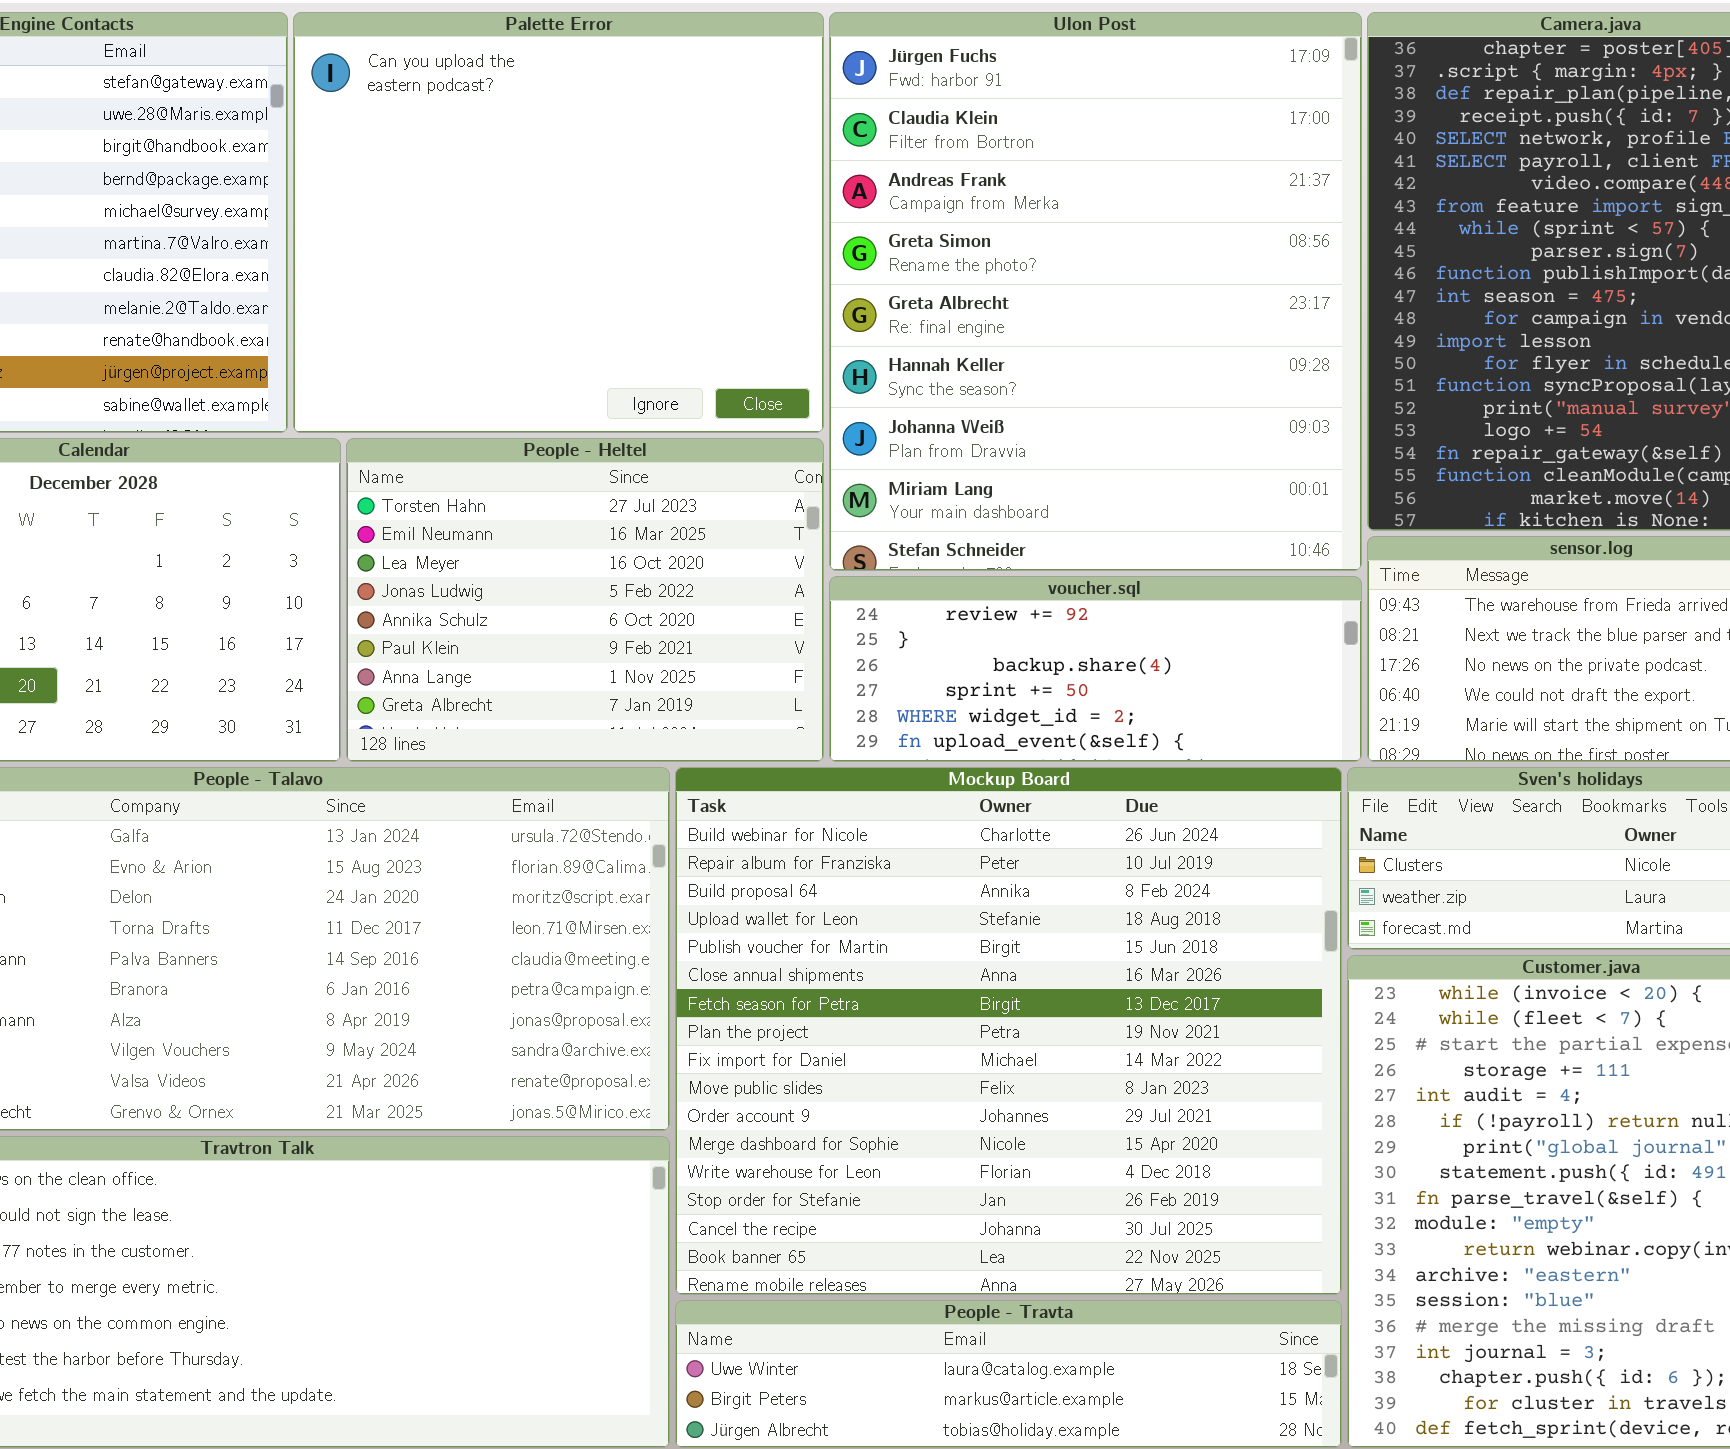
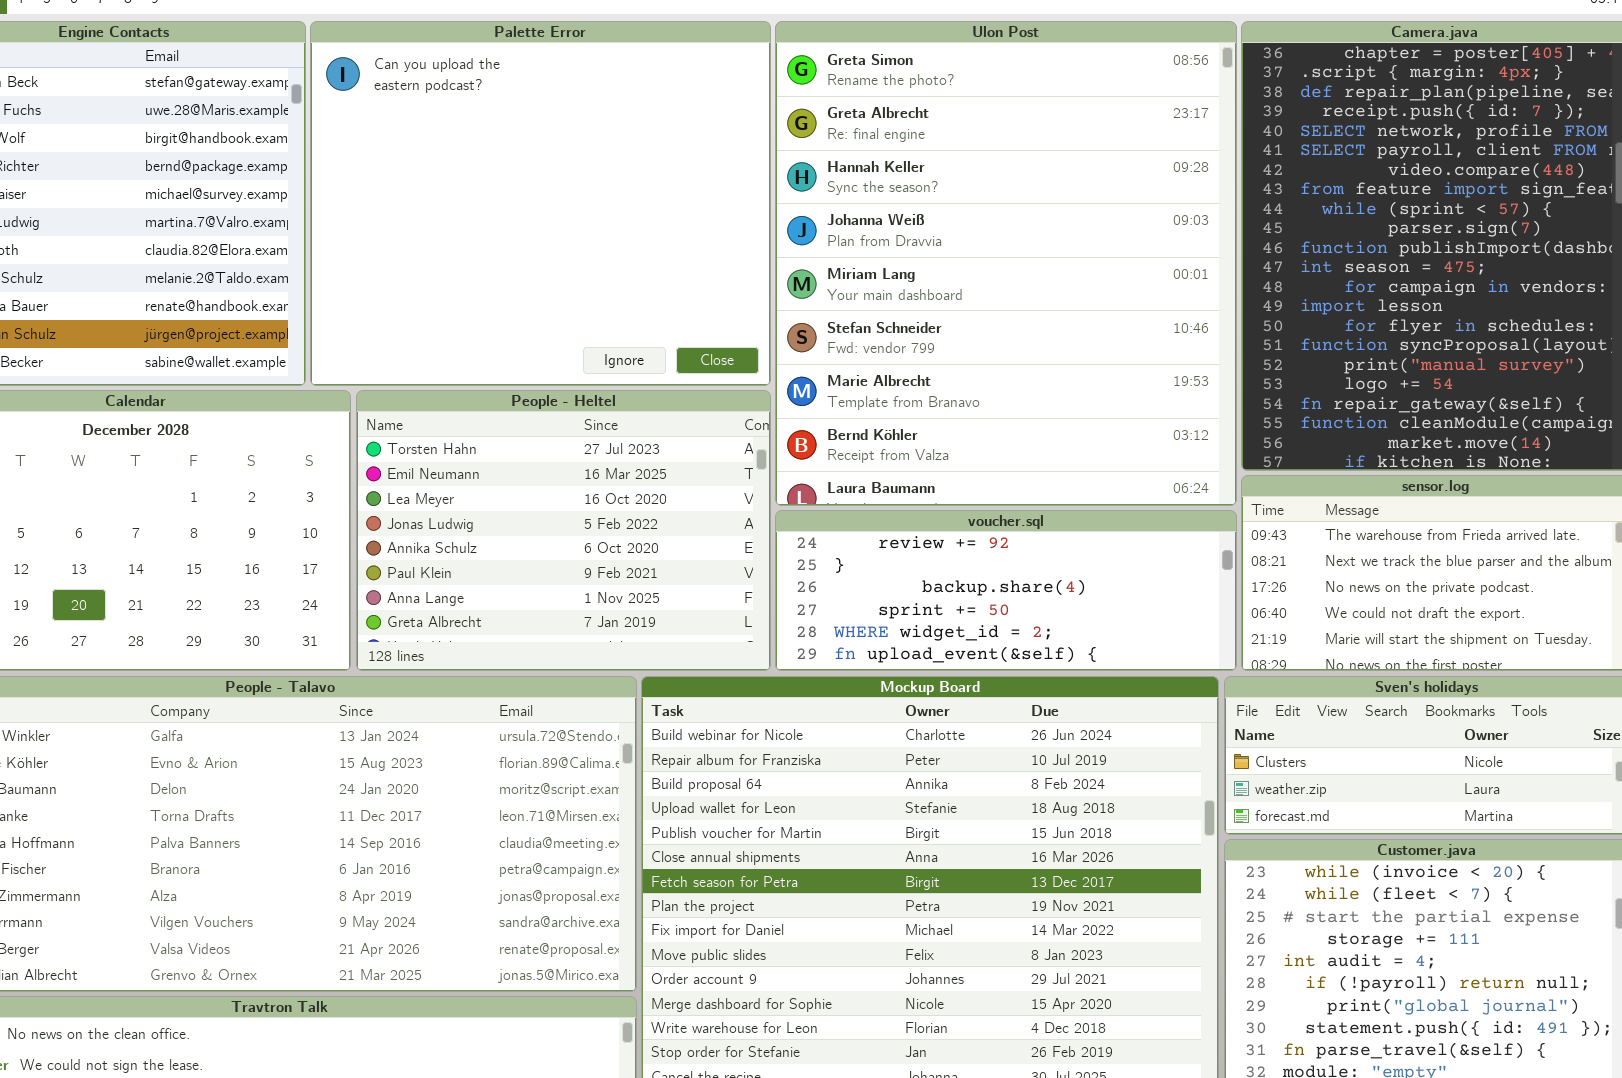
Ulon Post: [829,12,1362,571] -> [775,21,1237,506], scrolled down 3 rows

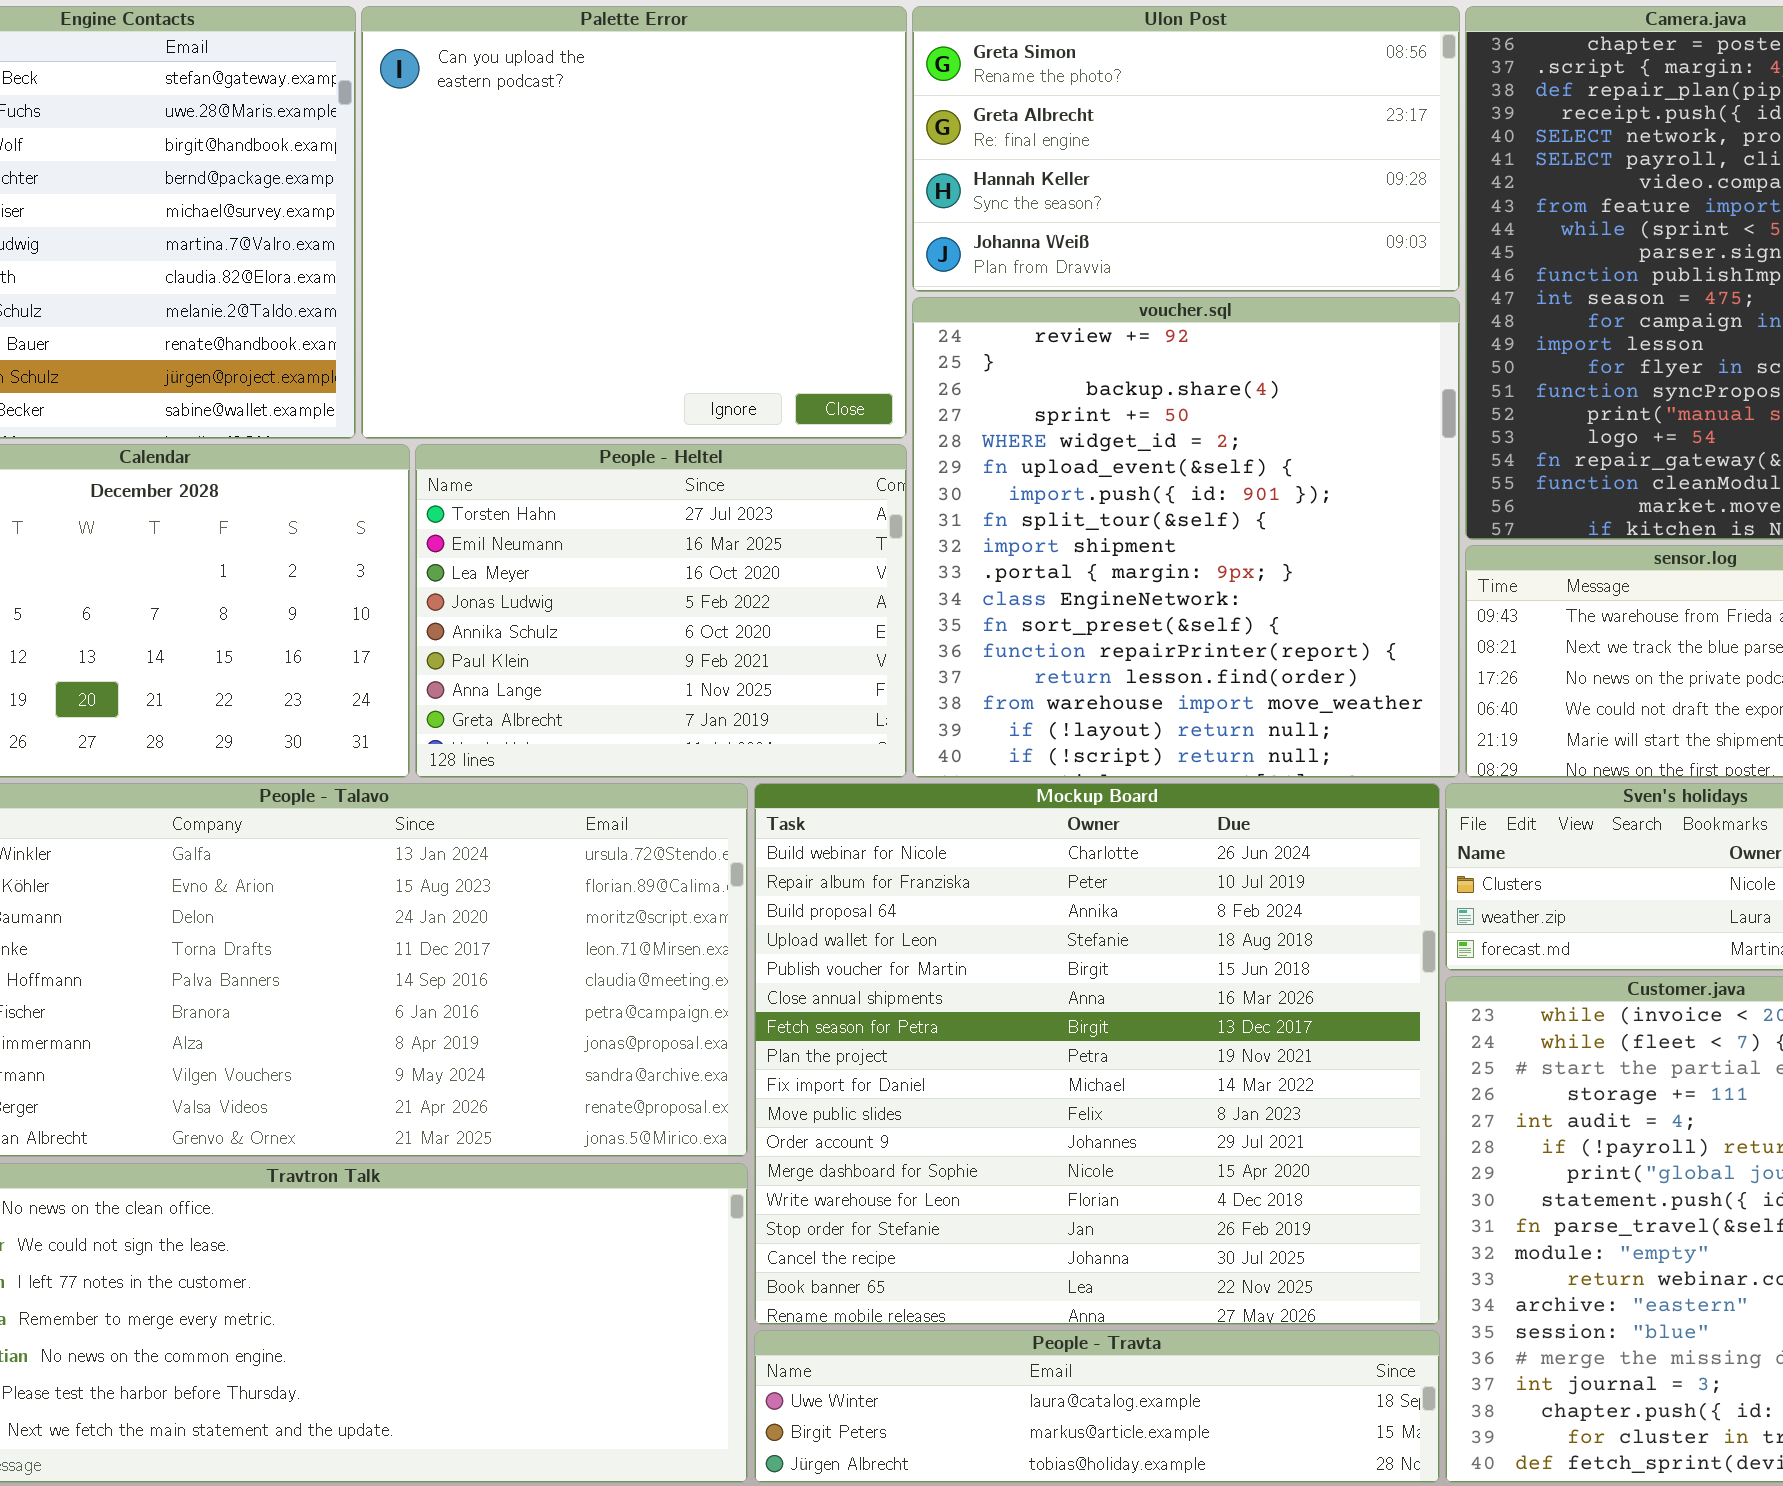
Ulon Post: [775,21,1237,506] -> [912,6,1460,292], resized
voucher.sql: [775,510,1237,671] -> [912,297,1460,778], resized

